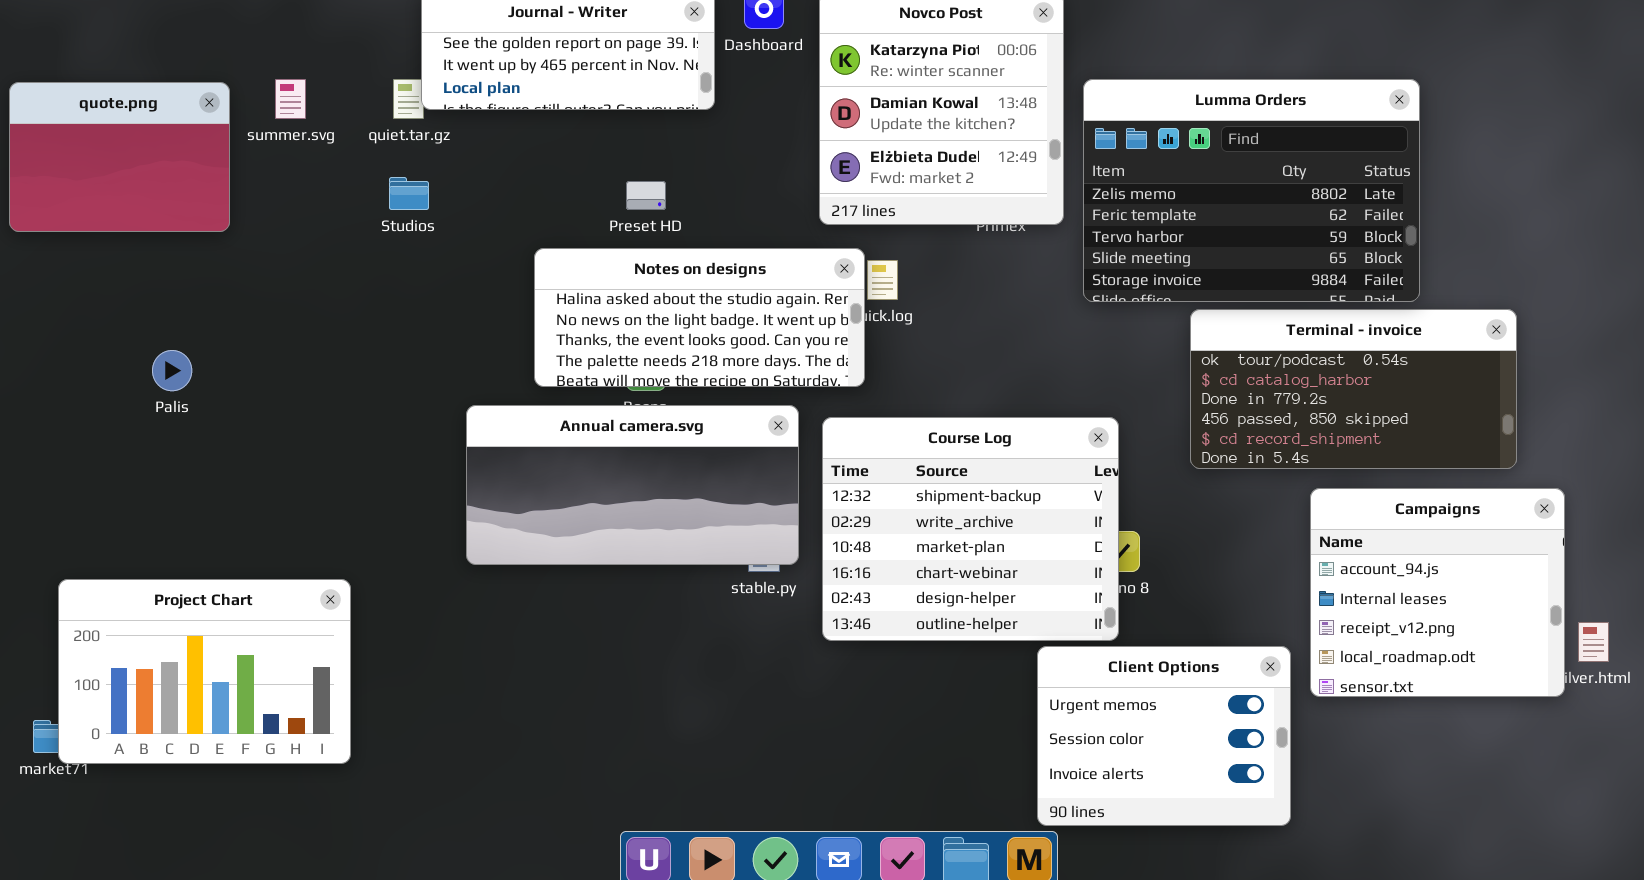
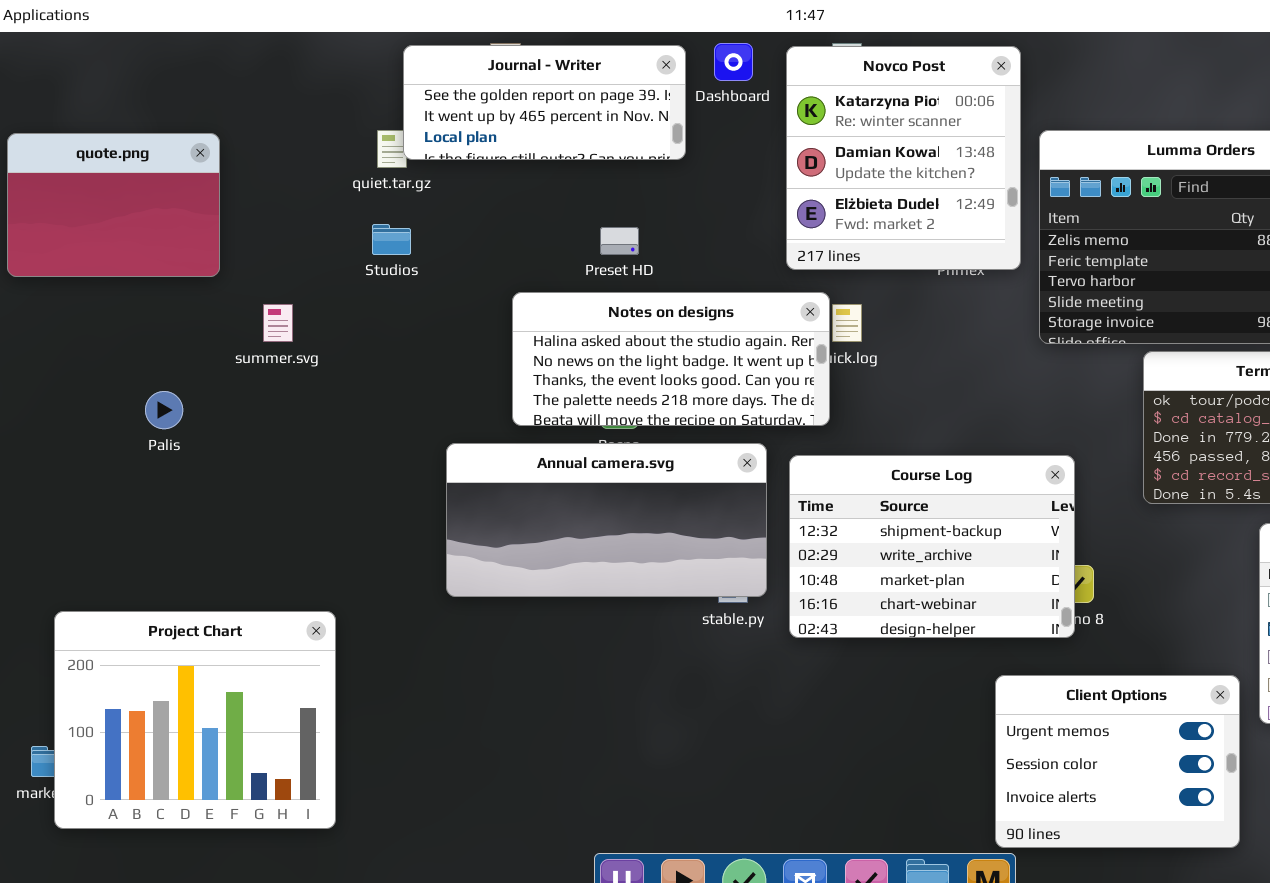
summer.svg: [275,79,306,119] -> [263,304,293,342], moved
Course Log: [822,417,1119,641] -> [789,455,1075,638], resized
Project Chart: [58,579,351,764] -> [54,611,336,829], resized

